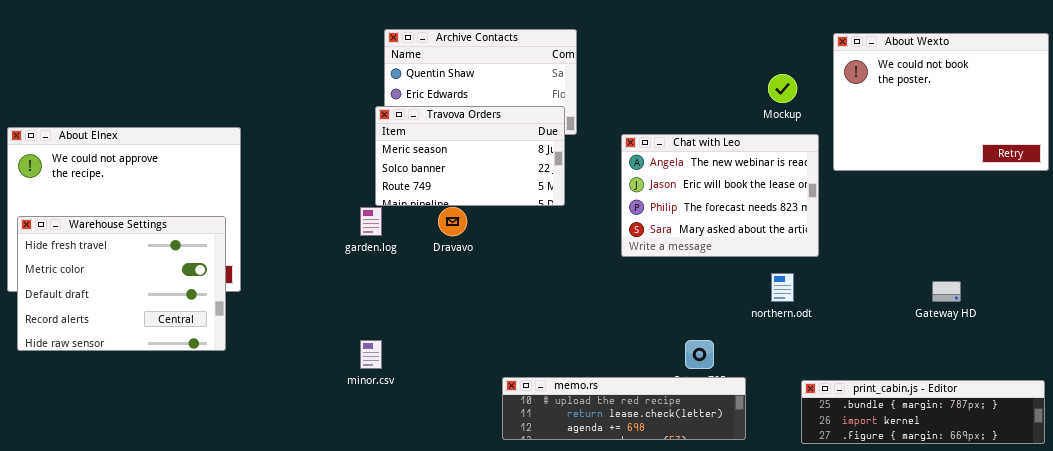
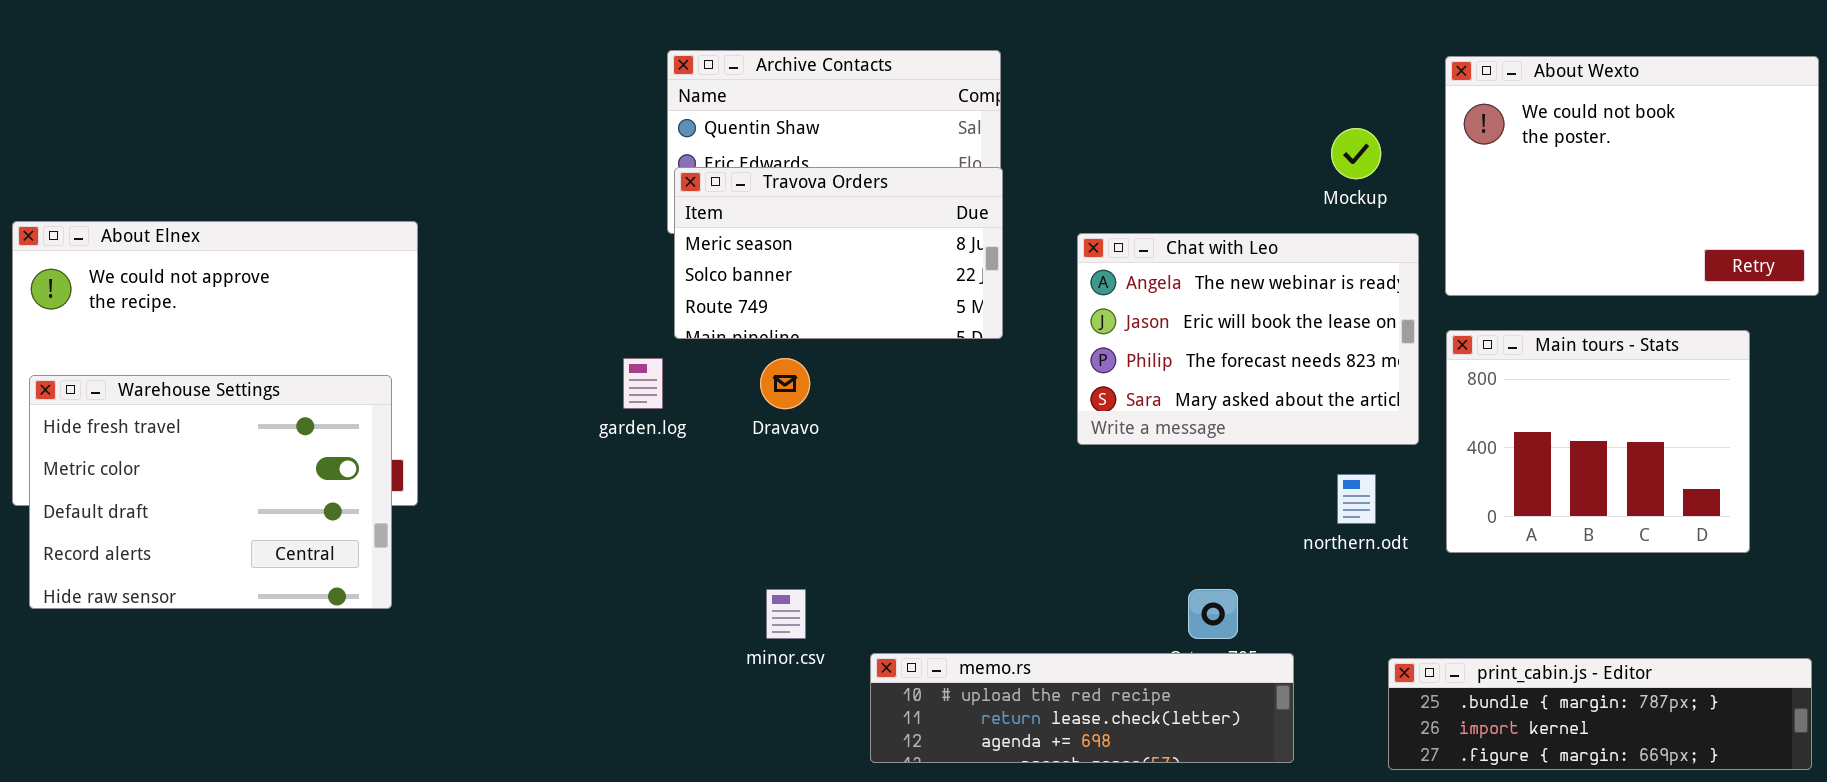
Travova Orders: [375,106,565,206] -> [674,167,1003,339], moved
Main tours - Stats: none -> [1446,330,1750,553], opened
minor.csv: [360,340,382,369] -> [766,589,806,639], moved

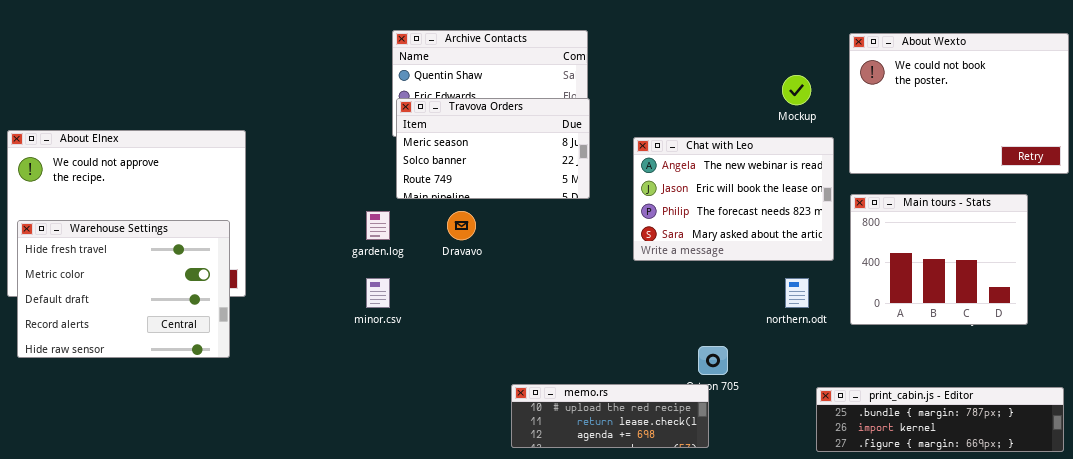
minor.csv: [766,589,806,639] -> [366,278,390,308], moved
memo.rs: [870,653,1294,763] -> [511,384,709,448], resized

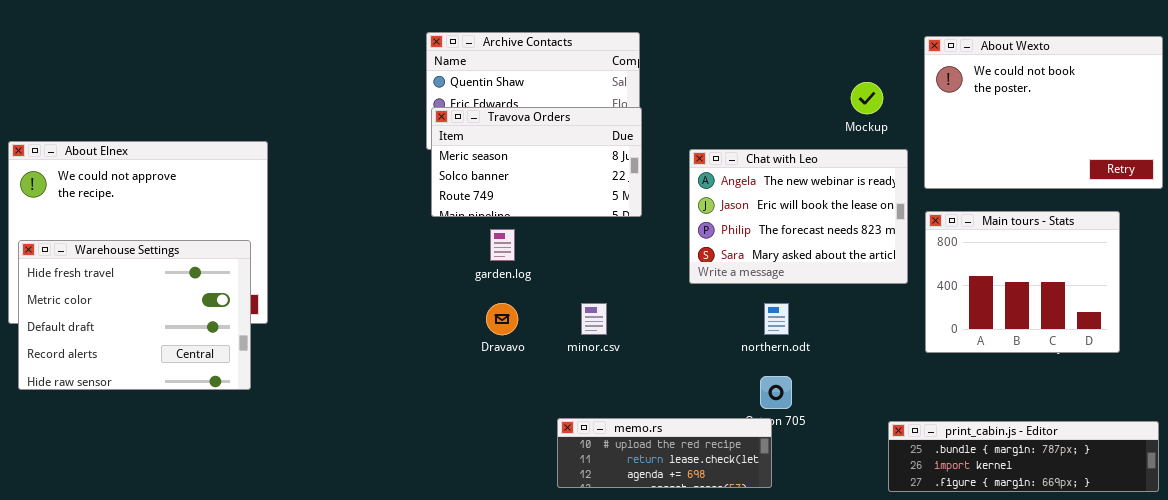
garden.log: [366,211,390,240] -> [490,229,515,261], moved
Dravavo: [447,211,476,240] -> [486,303,518,335], moved
minor.csv: [366,278,390,308] -> [581,303,607,335], moved
northern.odt: [785,278,809,308] -> [764,303,789,335], moved

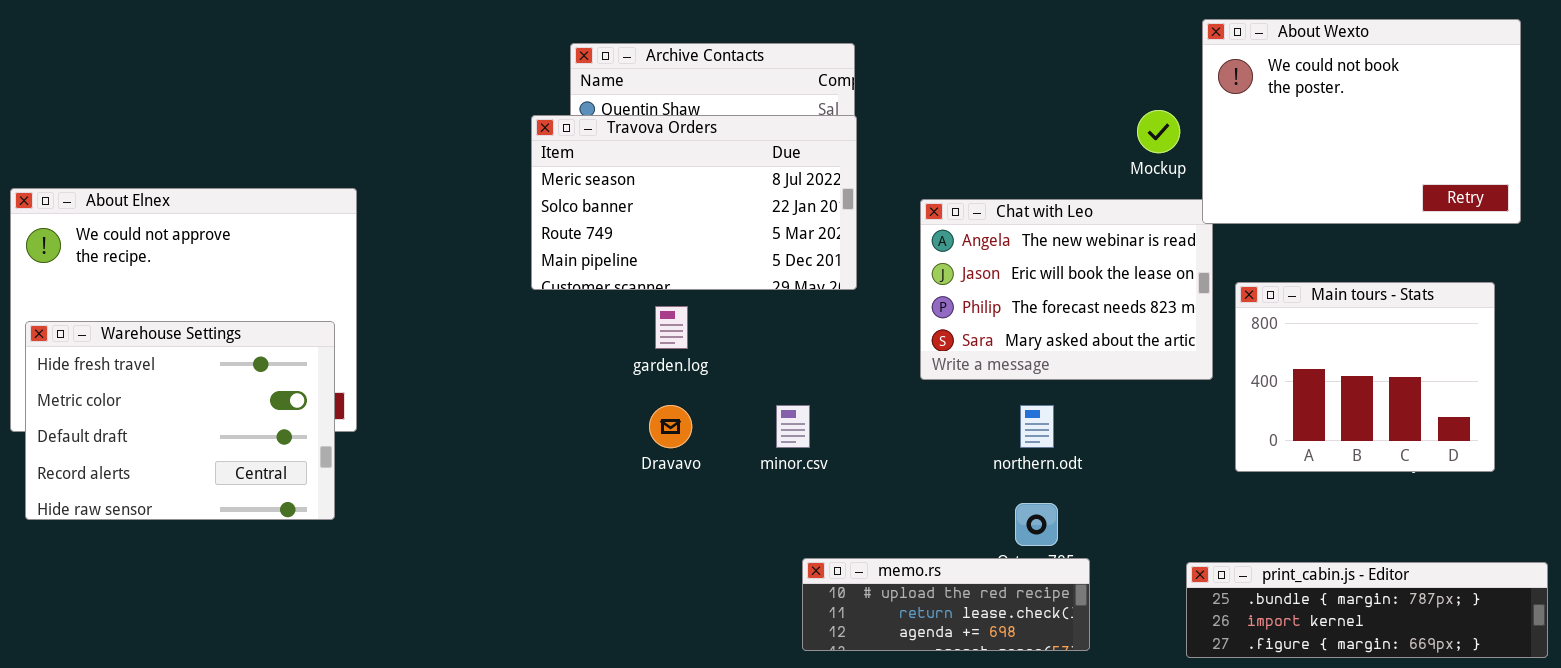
About Wexto: [924,36,1163,189] -> [1202,19,1521,224], moved
Travova Orders: [431,107,642,217] -> [531,115,857,290], resized
memo.rs: [557,418,772,488] -> [802,558,1090,651], moved

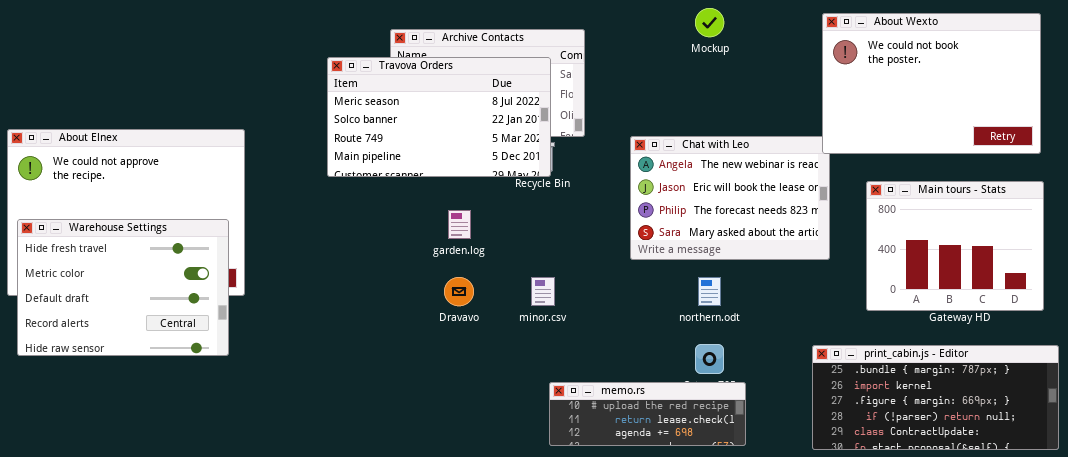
Mockup: [1137,110,1180,153] -> [695,8,724,37], moved
Travova Orders: [531,115,857,290] -> [327,57,551,177], moved
Main tours - Stats: [1235,282,1495,472] -> [866,181,1044,311], moved
print_cabin.js - Editor: [1186,562,1548,658] -> [812,345,1059,450], resized

